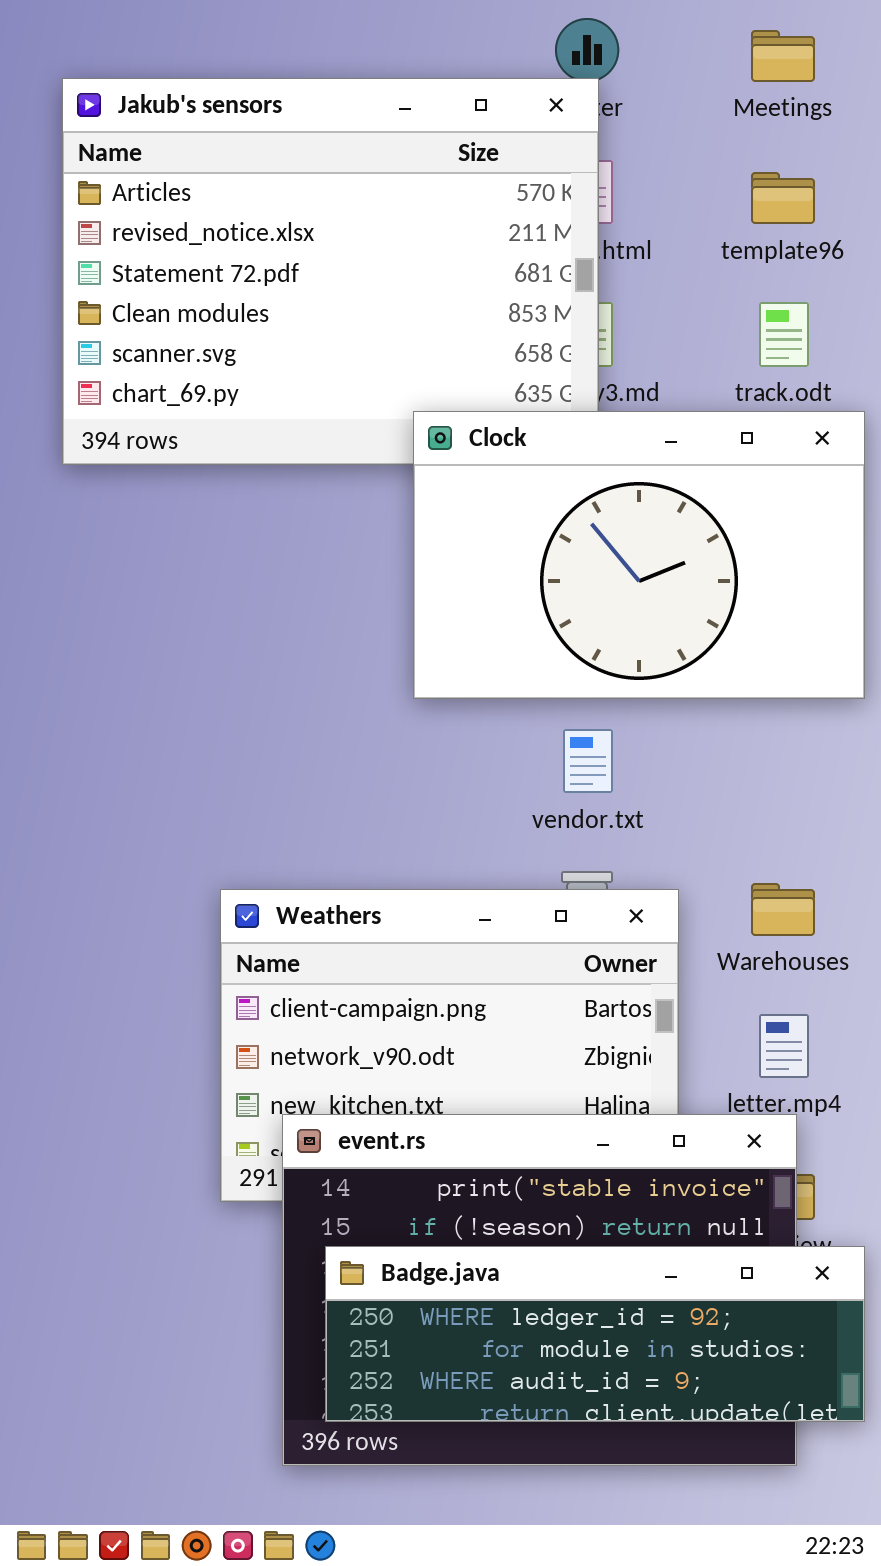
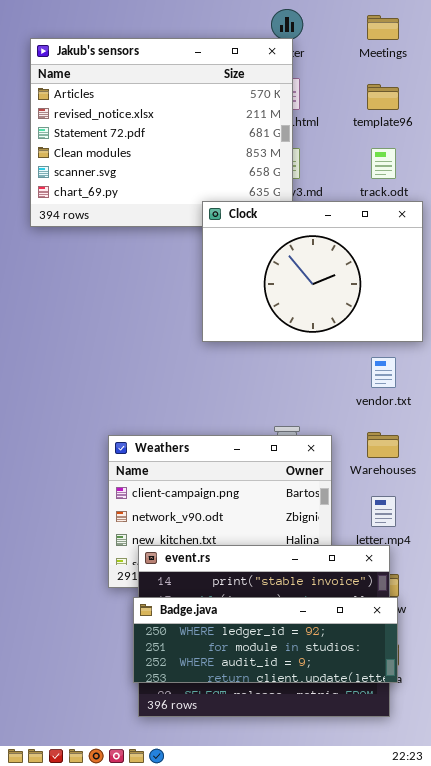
vendor.txt: [563,729,613,793] -> [371,357,396,388], moved
Badge.java: [325,1246,865,1422] -> [133,597,398,683], moved

